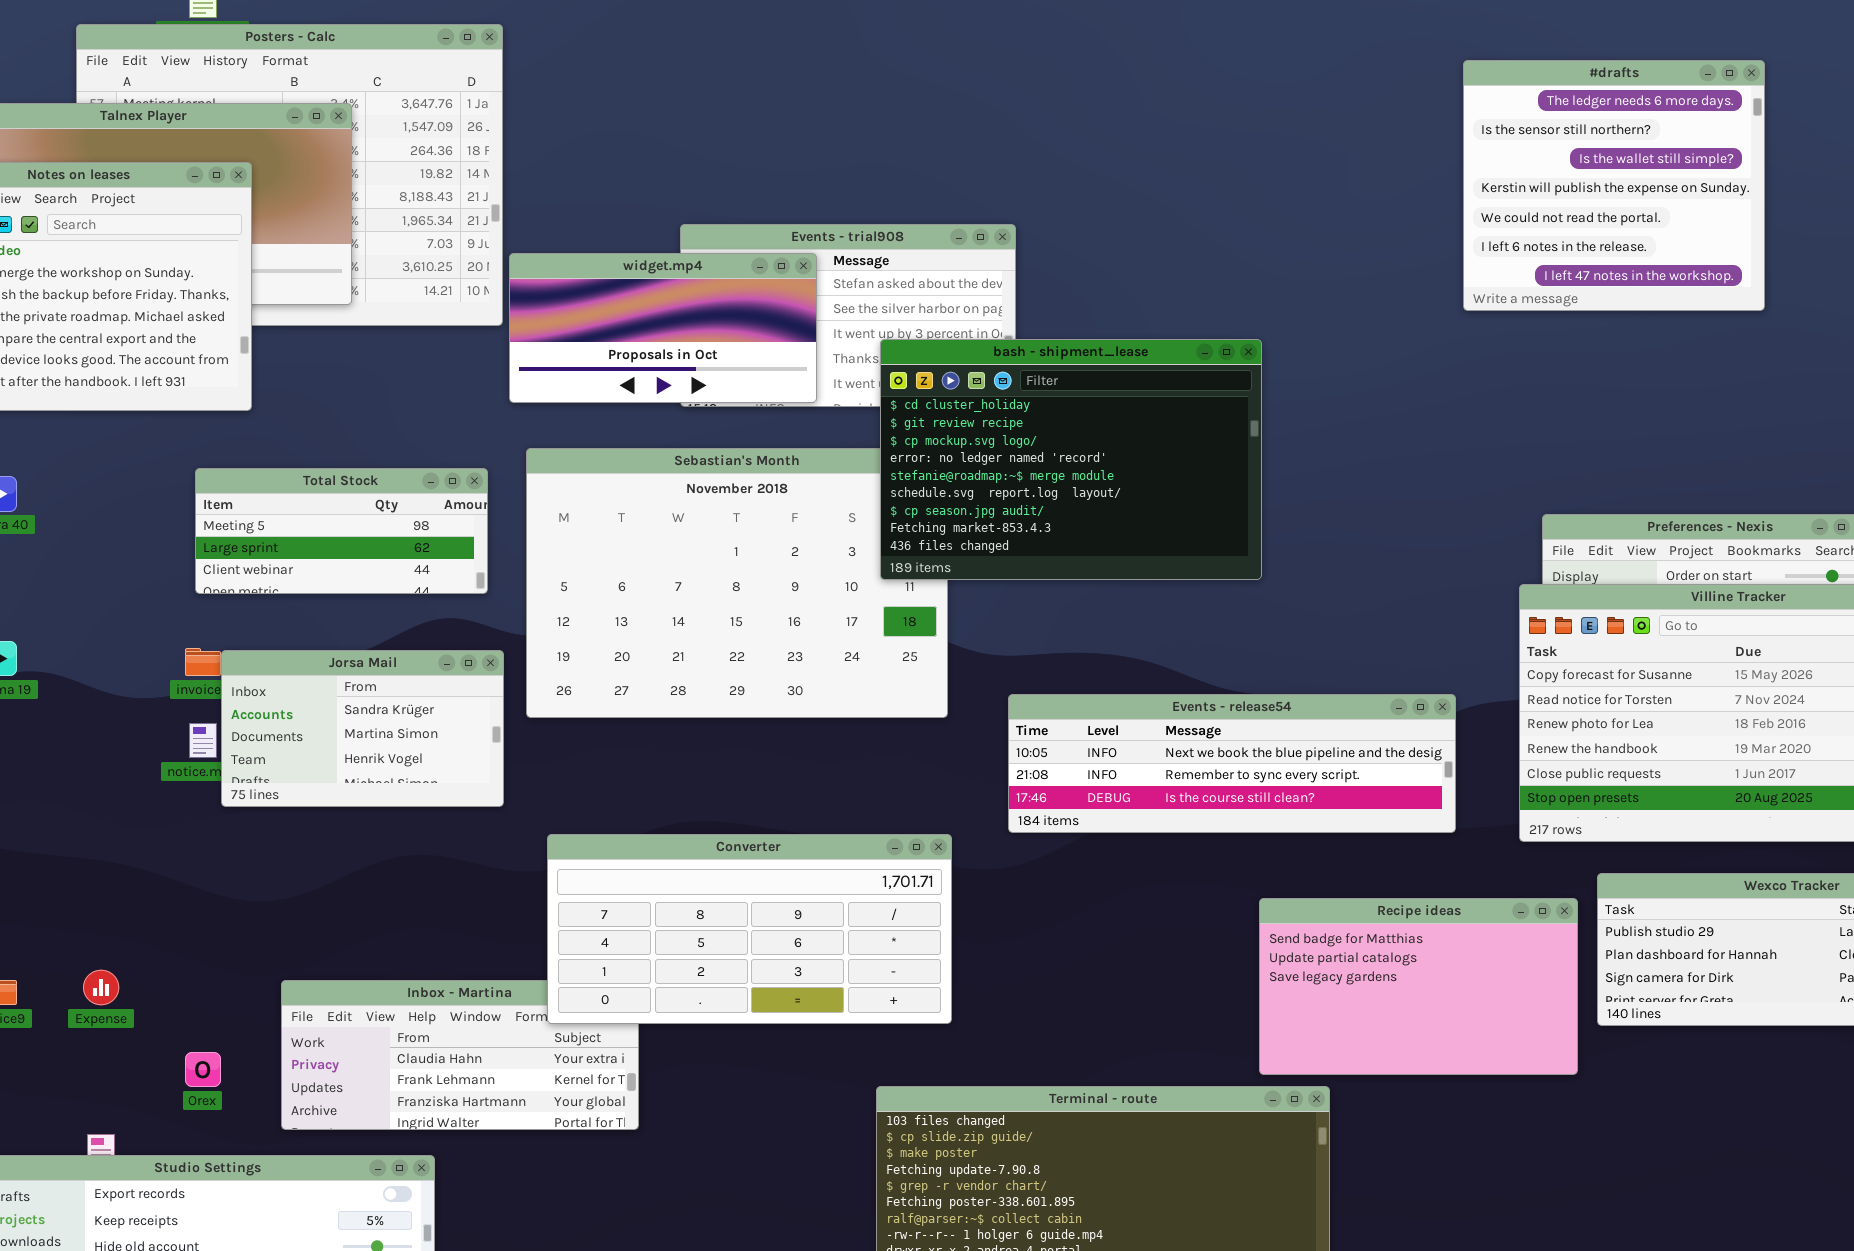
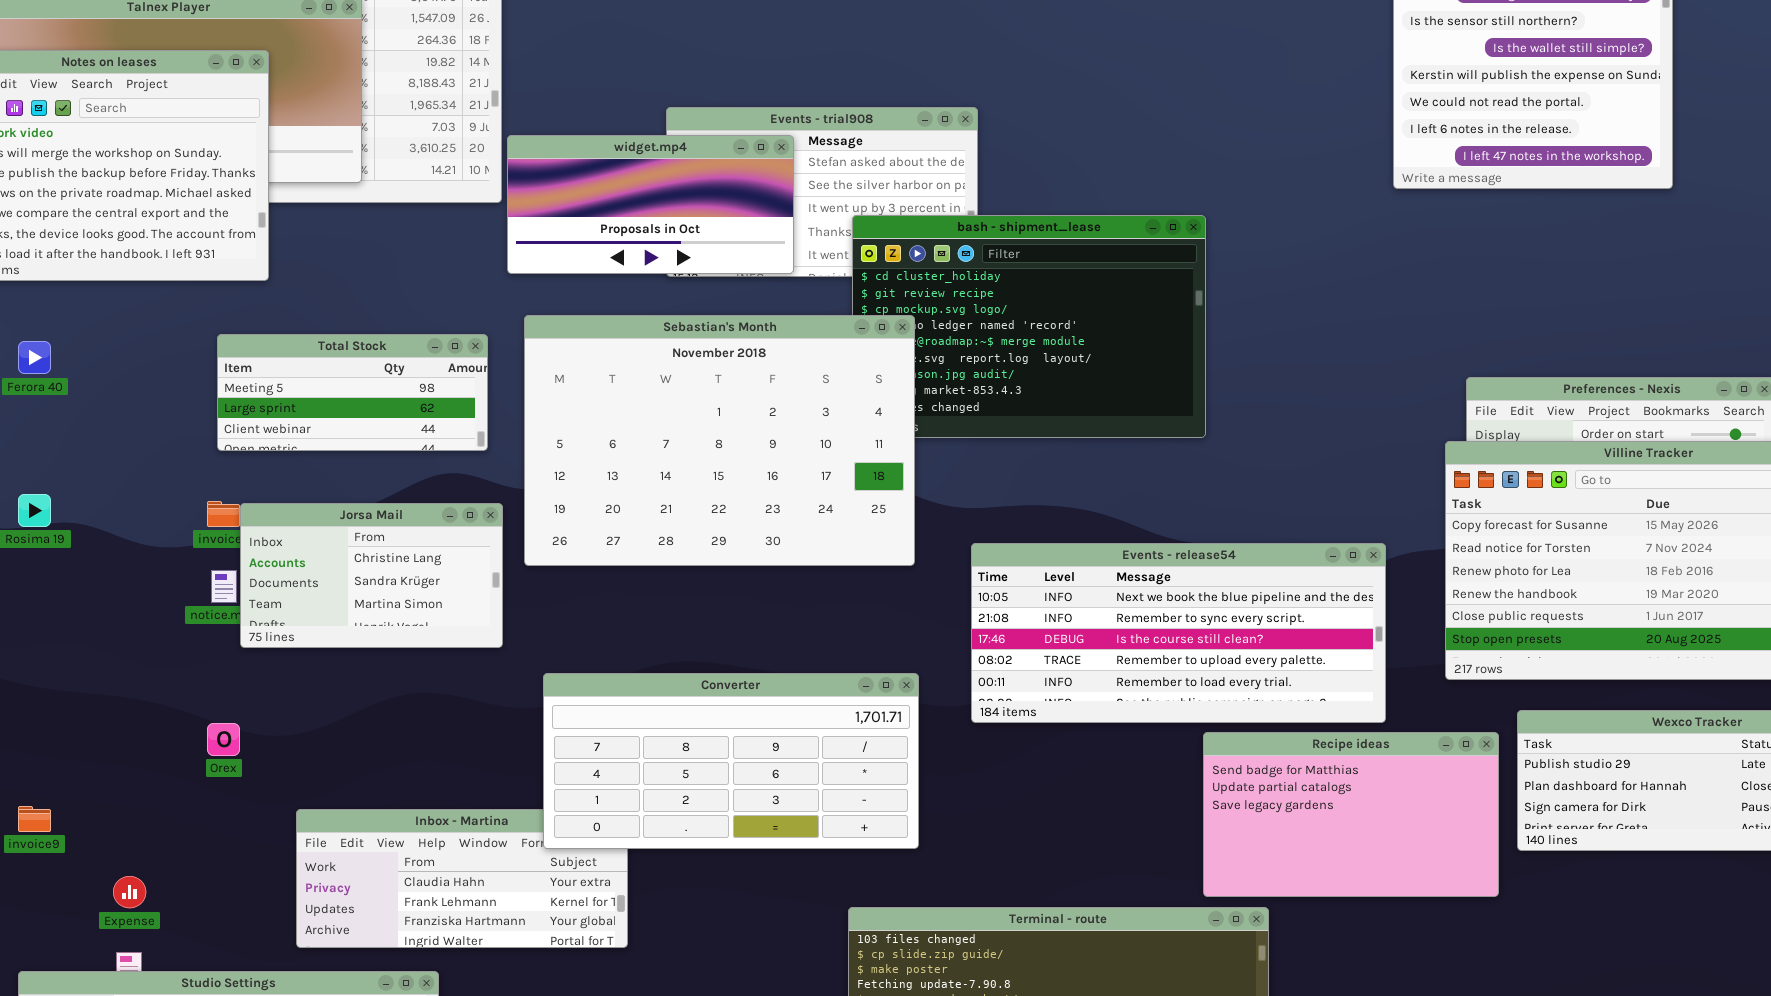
Sebastian's Month: [526,448,948,718] -> [524,315,915,566], raised
Jorsa Mail: [221,650,504,807] -> [240,503,503,648], scrolled up 1 row
Events - release54: [1008,694,1456,833] -> [971,543,1386,723], resized
Expense: [83,970,119,1005] -> [113,876,146,908], moved
Orex: [185,1052,221,1087] -> [207,723,240,756], moved

